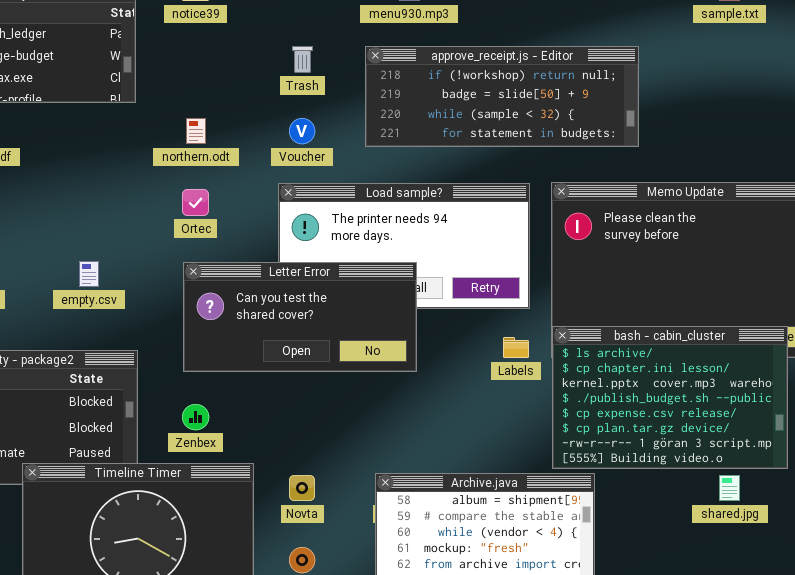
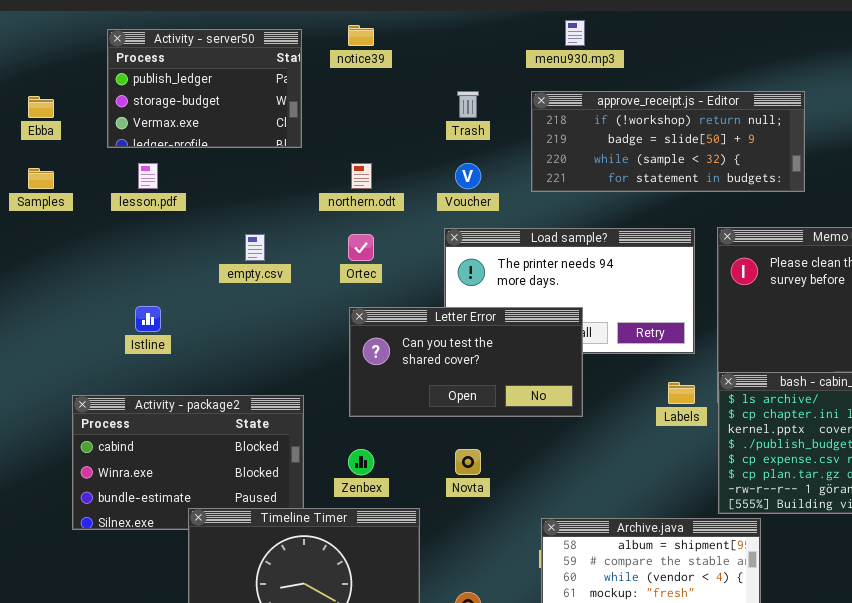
empty.csv: [79,261,99,287] -> [245,234,265,261], moved
Novta: [289,475,315,501] -> [455,449,481,475], moved

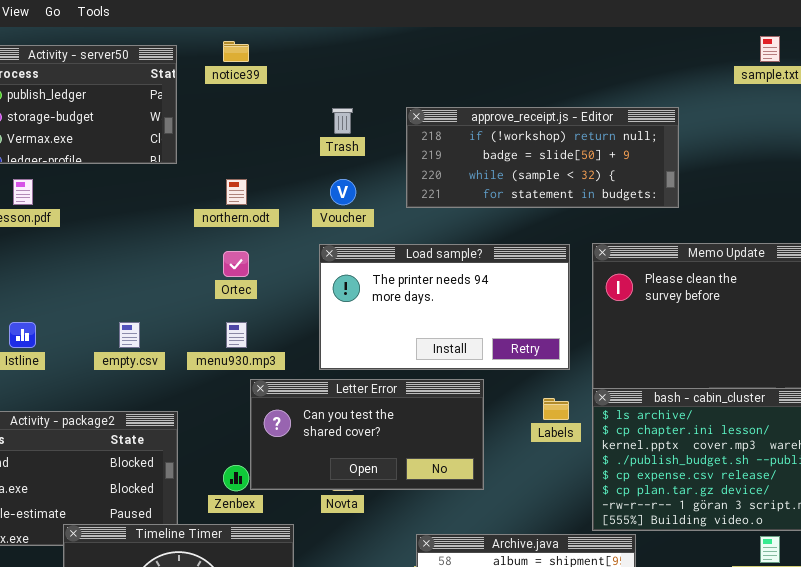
menu930.mp3: [565,20,585,46] -> [226,322,247,348], moved
empty.csv: [245,234,265,261] -> [119,322,140,348], moved
Letter Error: [349,307,583,417] -> [250,379,484,490], moved

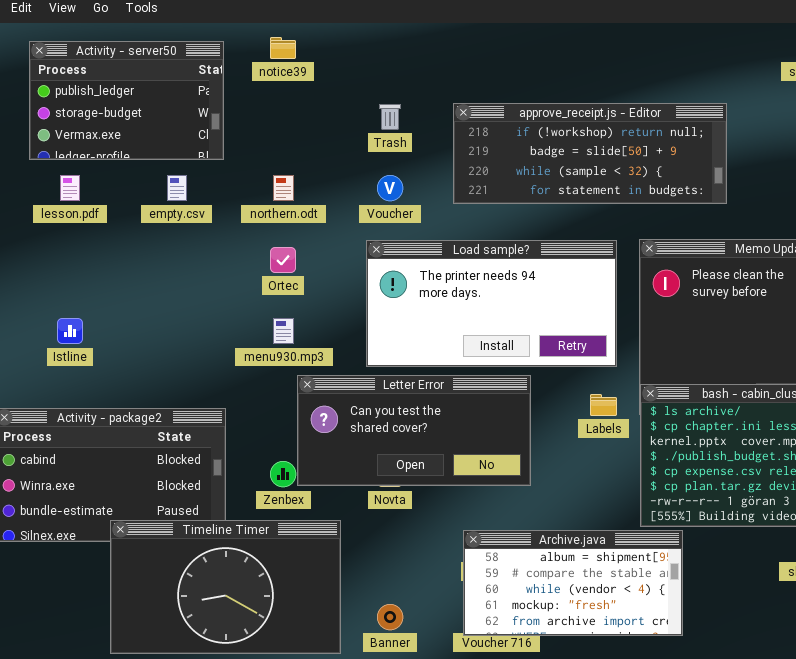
empty.csv: [119,322,140,348] -> [167,175,187,201], moved

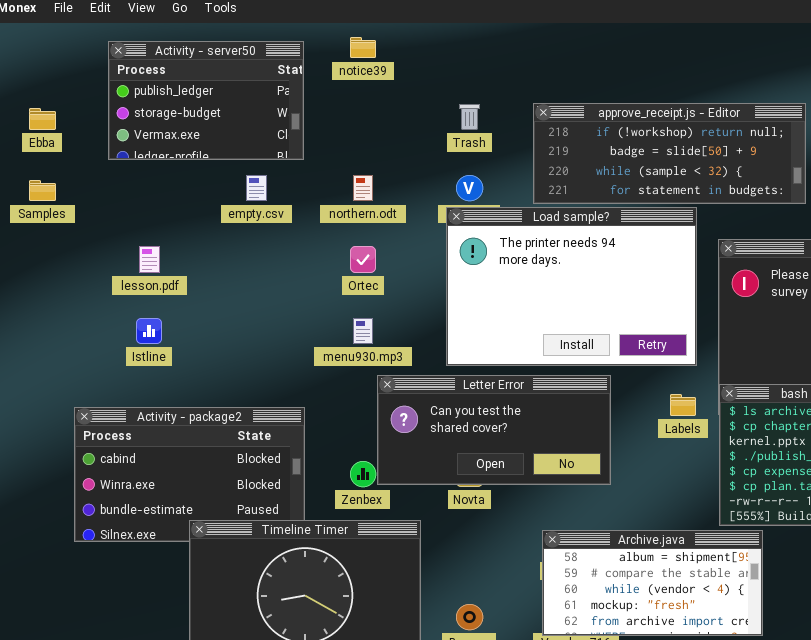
lesson.pdf: [60,175,80,201] -> [139,246,160,273], moved
Load sample?: [366,240,617,367] -> [446,207,697,366], resized

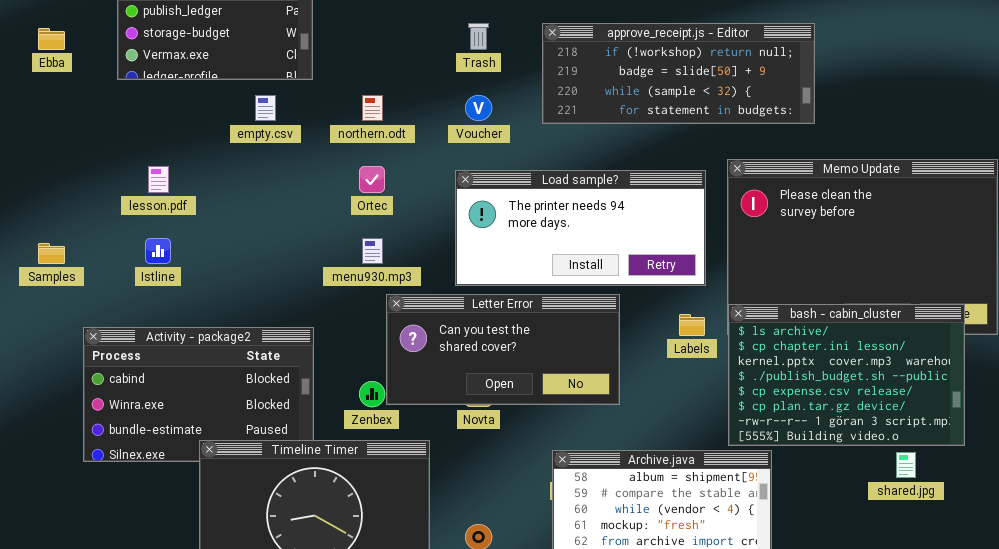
Samples: [29,180,56,201] -> [38,243,65,264], moved
Load sample?: [446,207,697,366] -> [455,170,706,286], resized

